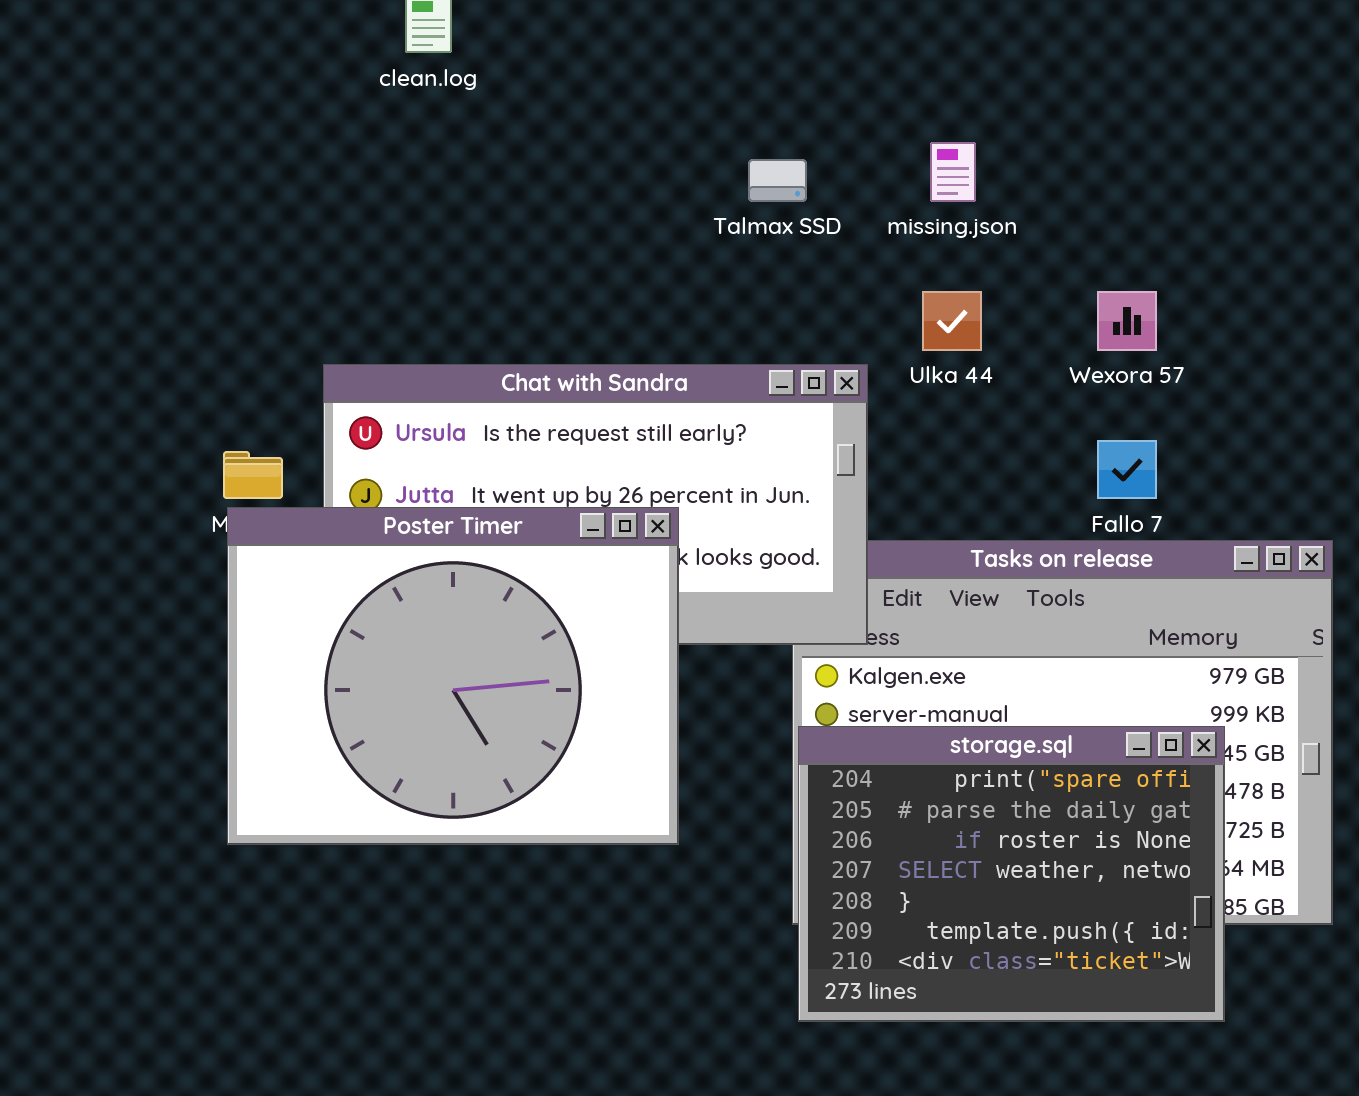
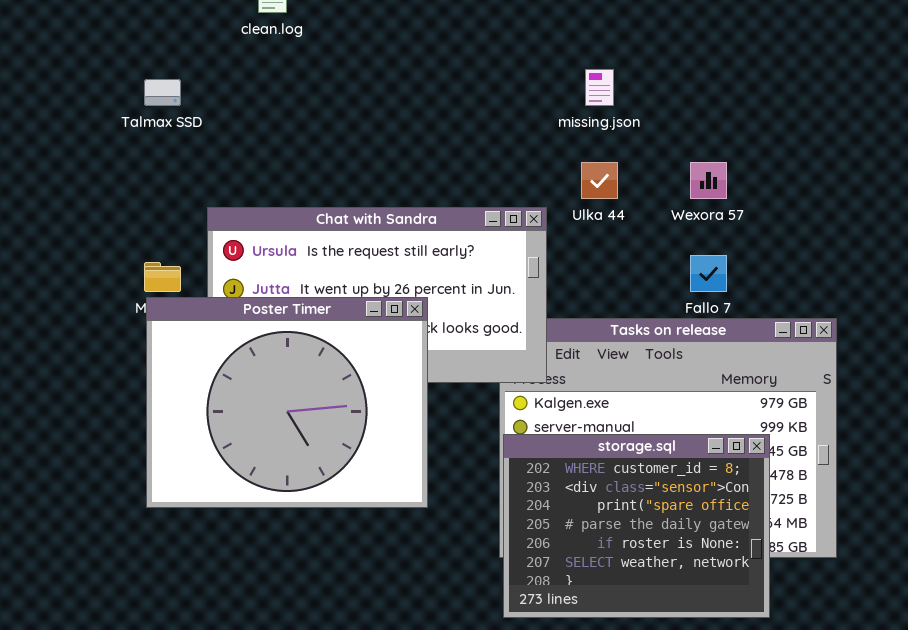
Talmax SSD: [748,159,807,202] -> [144,79,181,106], moved
storage.sql: [798,726,1225,1022] -> [503,434,770,618], scrolled up 2 rows

